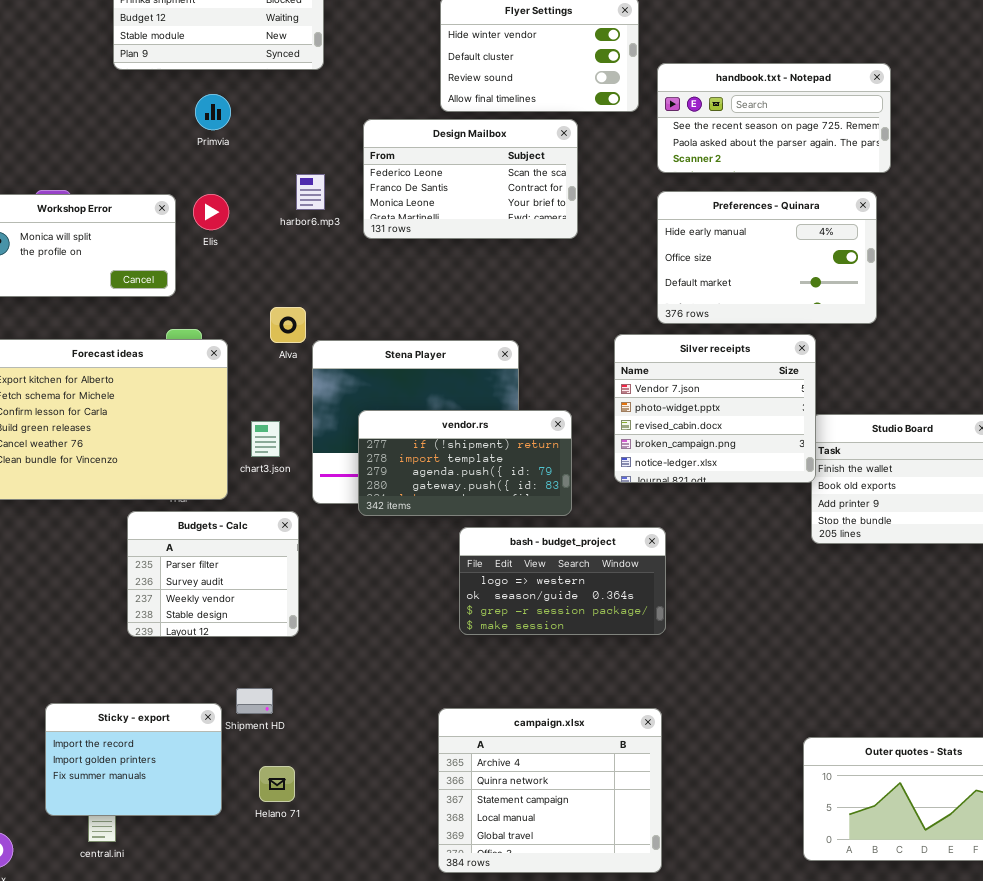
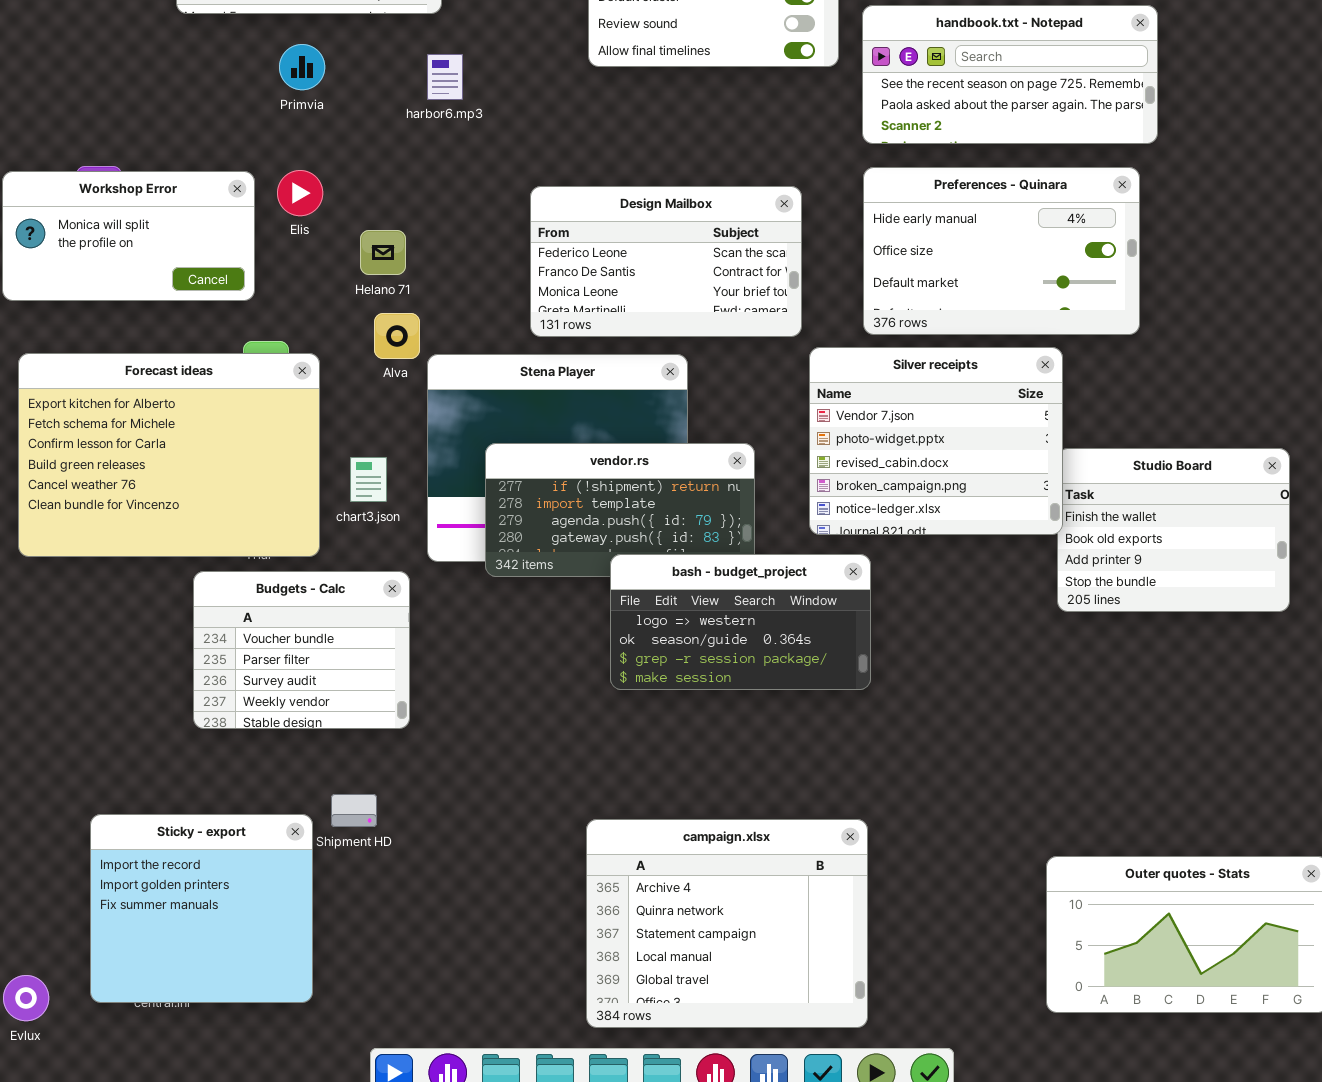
Design Mailbox: [363,119,578,239] -> [530,186,802,337], moved
harbor6.mp3: [296,174,325,210] -> [427,54,463,100], moved
Budgets - Calc: [127,511,299,637] -> [193,571,410,729], scrolled up 1 row
bash - budget_project: [459,527,666,635] -> [610,554,871,690], moved
Sticky - export: [45,703,222,816] -> [90,814,313,1003], resized
Helano 71: [259,766,295,802] -> [360,230,406,275], moved

